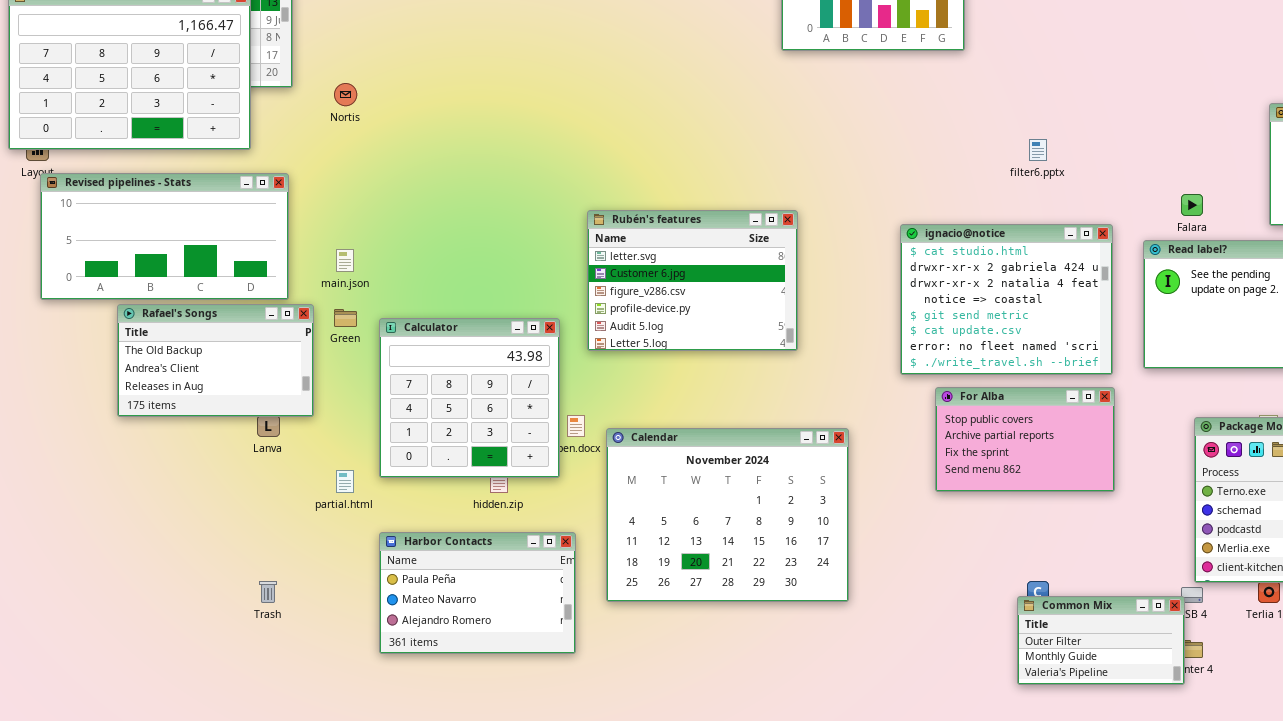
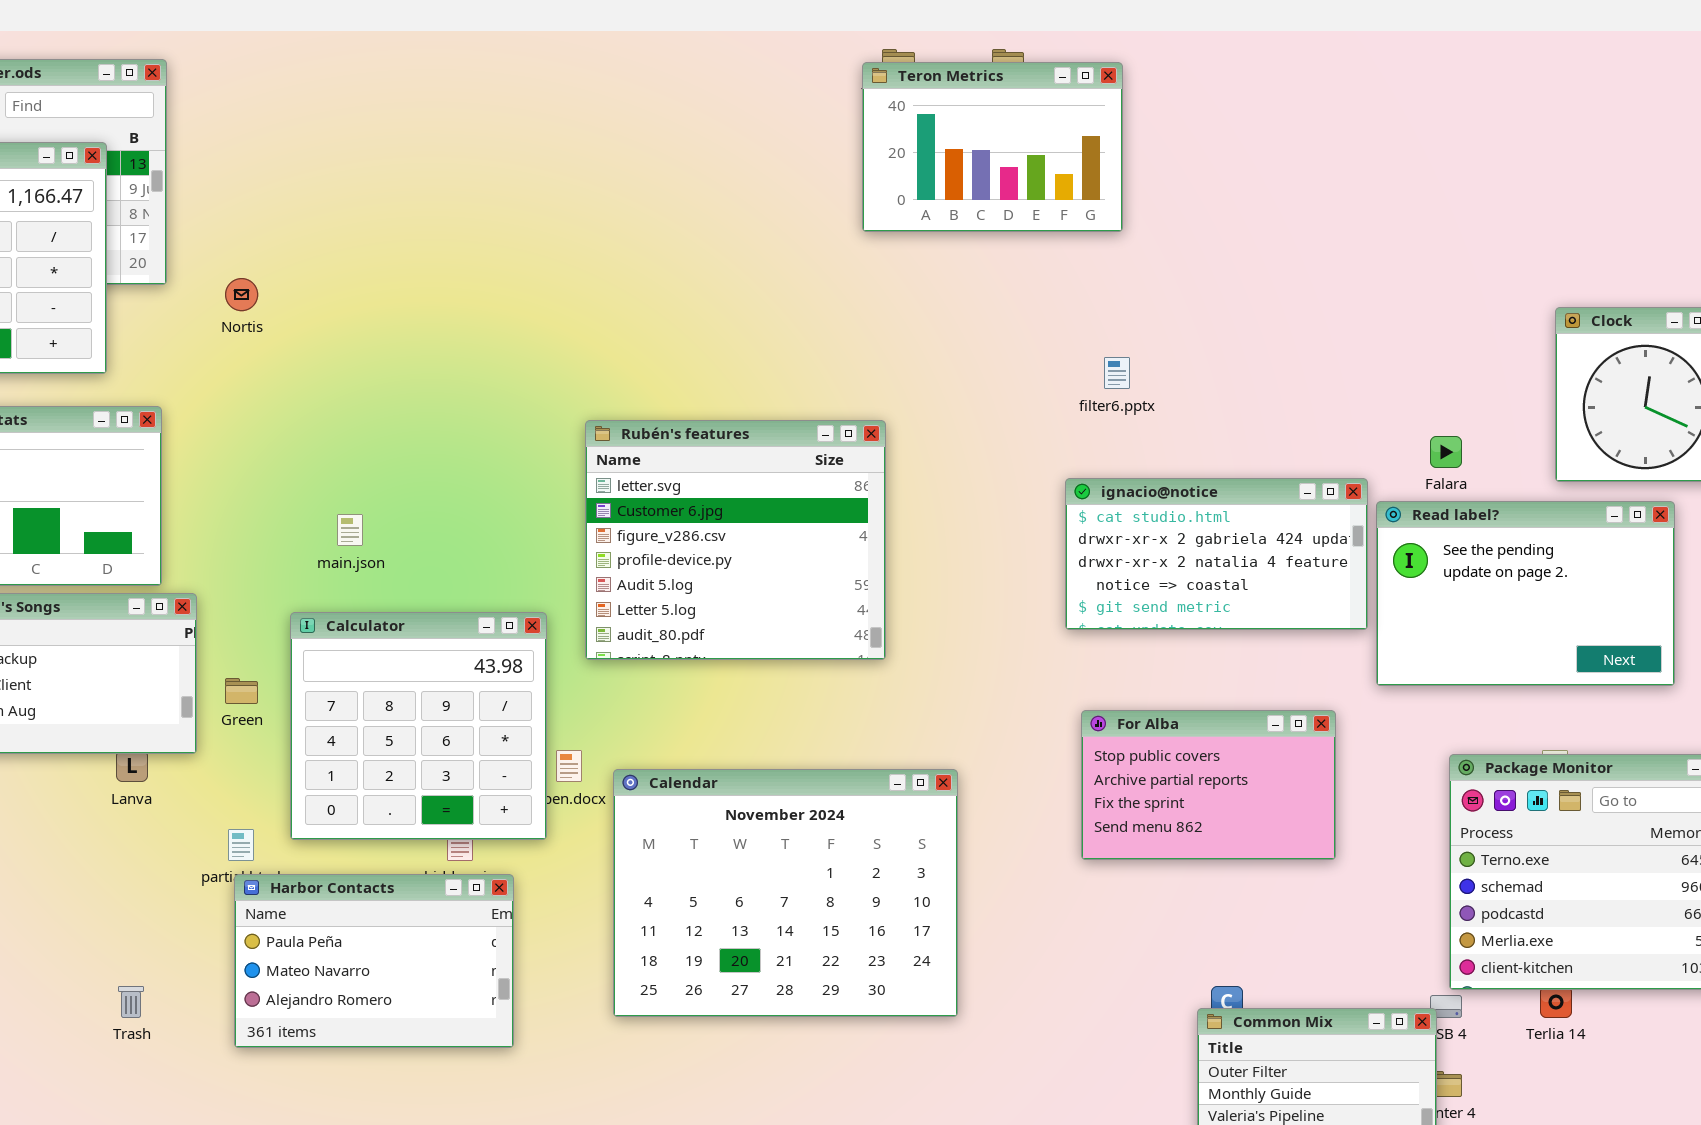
filter6.pptx: [1029,139,1047,161] -> [1104,357,1130,389], moved
Rubén's features: [587,210,798,351] -> [585,420,886,660], resized
ignacio@notice: [900,224,1113,375] -> [1065,478,1368,630], moved, resized
main.json: [336,249,354,272] -> [337,514,363,546], moved
Green: [334,309,357,327] -> [225,678,258,704], moved
Harbor Contacts: [379,532,576,654] -> [234,874,514,1048], moved

